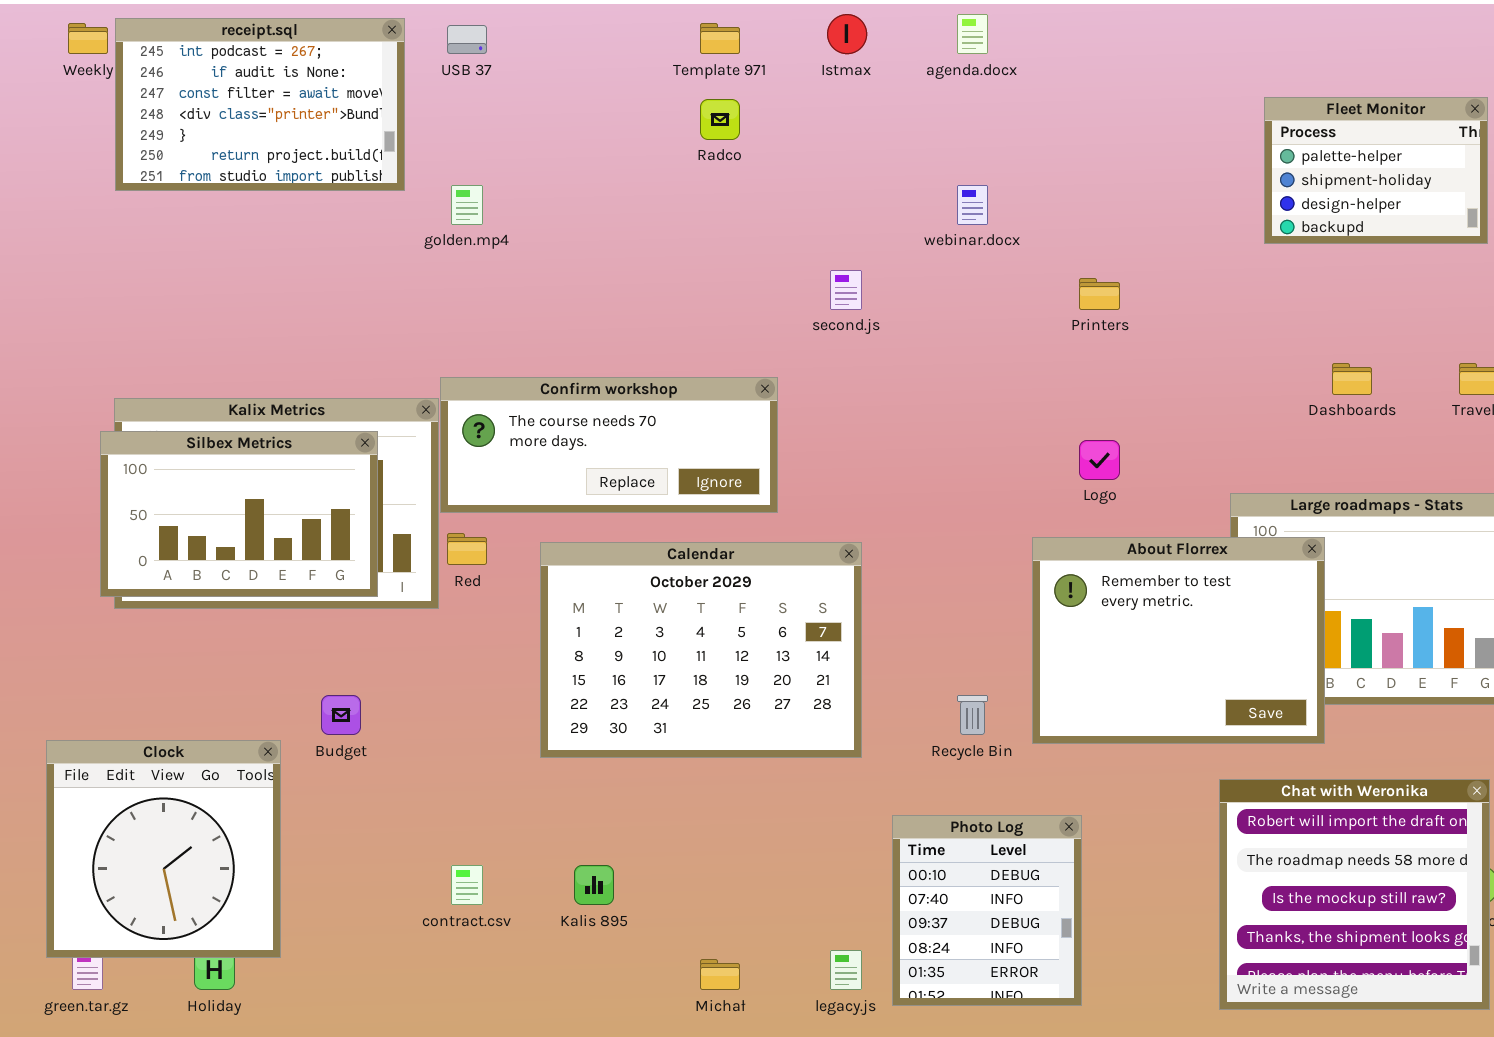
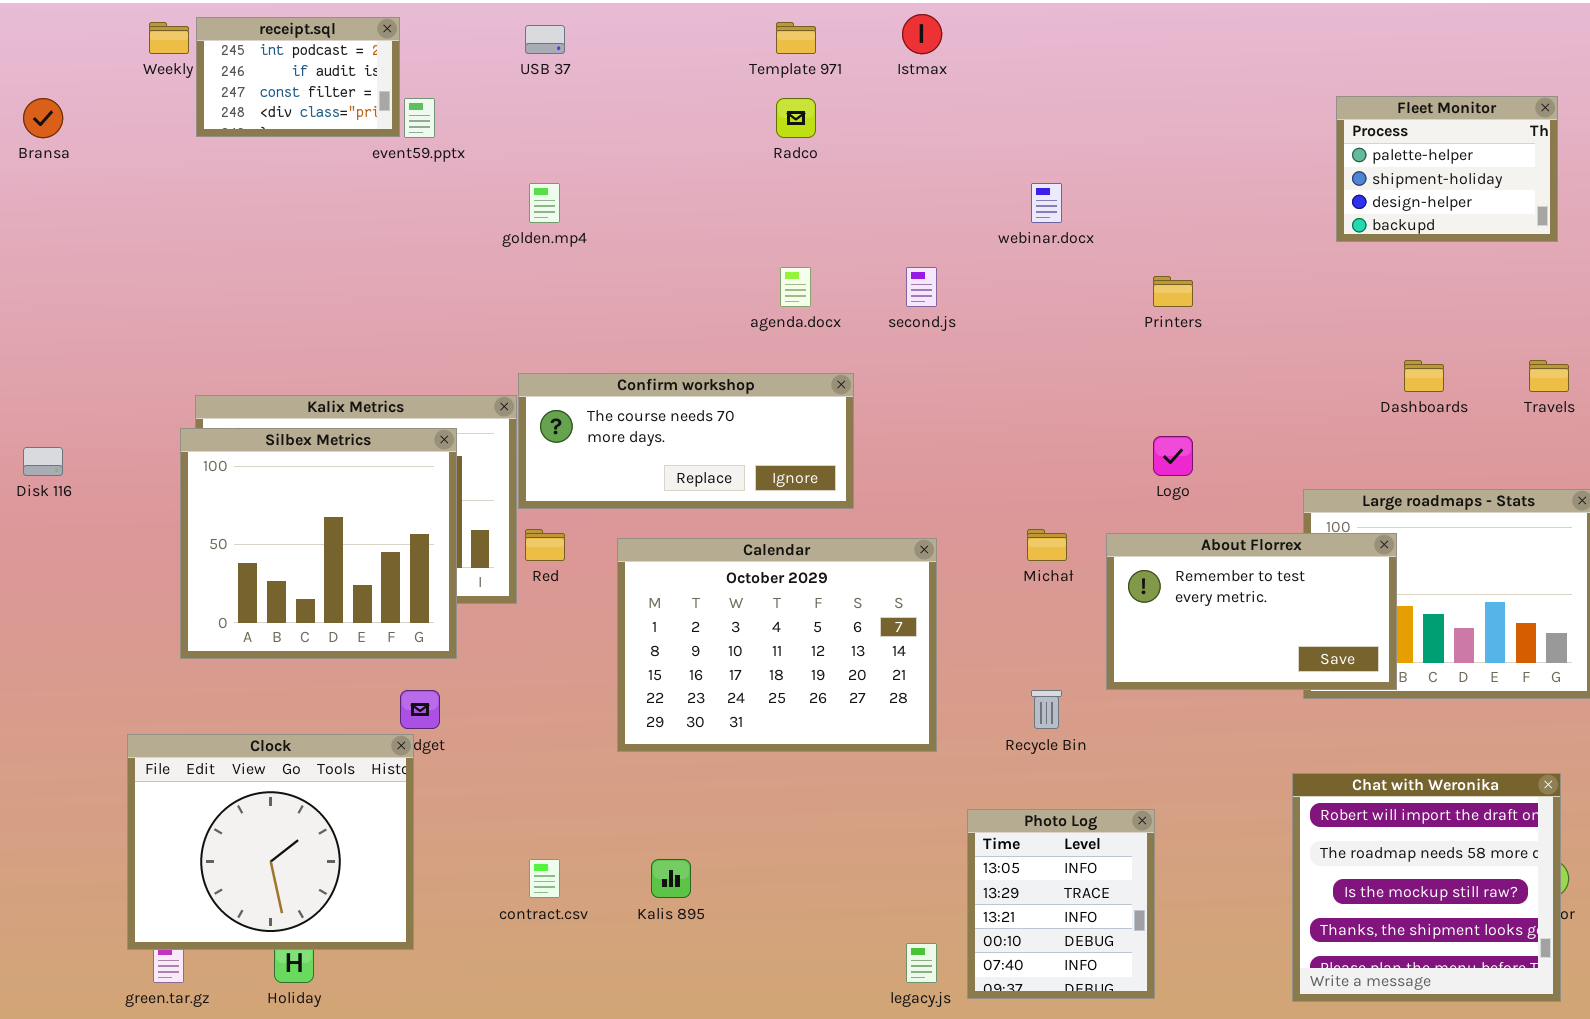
agenda.docx: [957,14,988,54] -> [780,267,811,307], moved
receipt.sql: [115,18,405,191] -> [196,17,400,137], resized
Silbex Metrics: [100,431,378,597] -> [180,428,457,659], resized
About Florrex: [1032,537,1325,744] -> [1106,533,1397,690], resized
Clock: [46,740,281,958] -> [127,734,414,950], resized
Photo Log: [892,815,1082,1006] -> [967,809,1155,999], scrolled up 3 rows
Michał: [700,959,740,990] -> [1027,529,1067,561], moved

